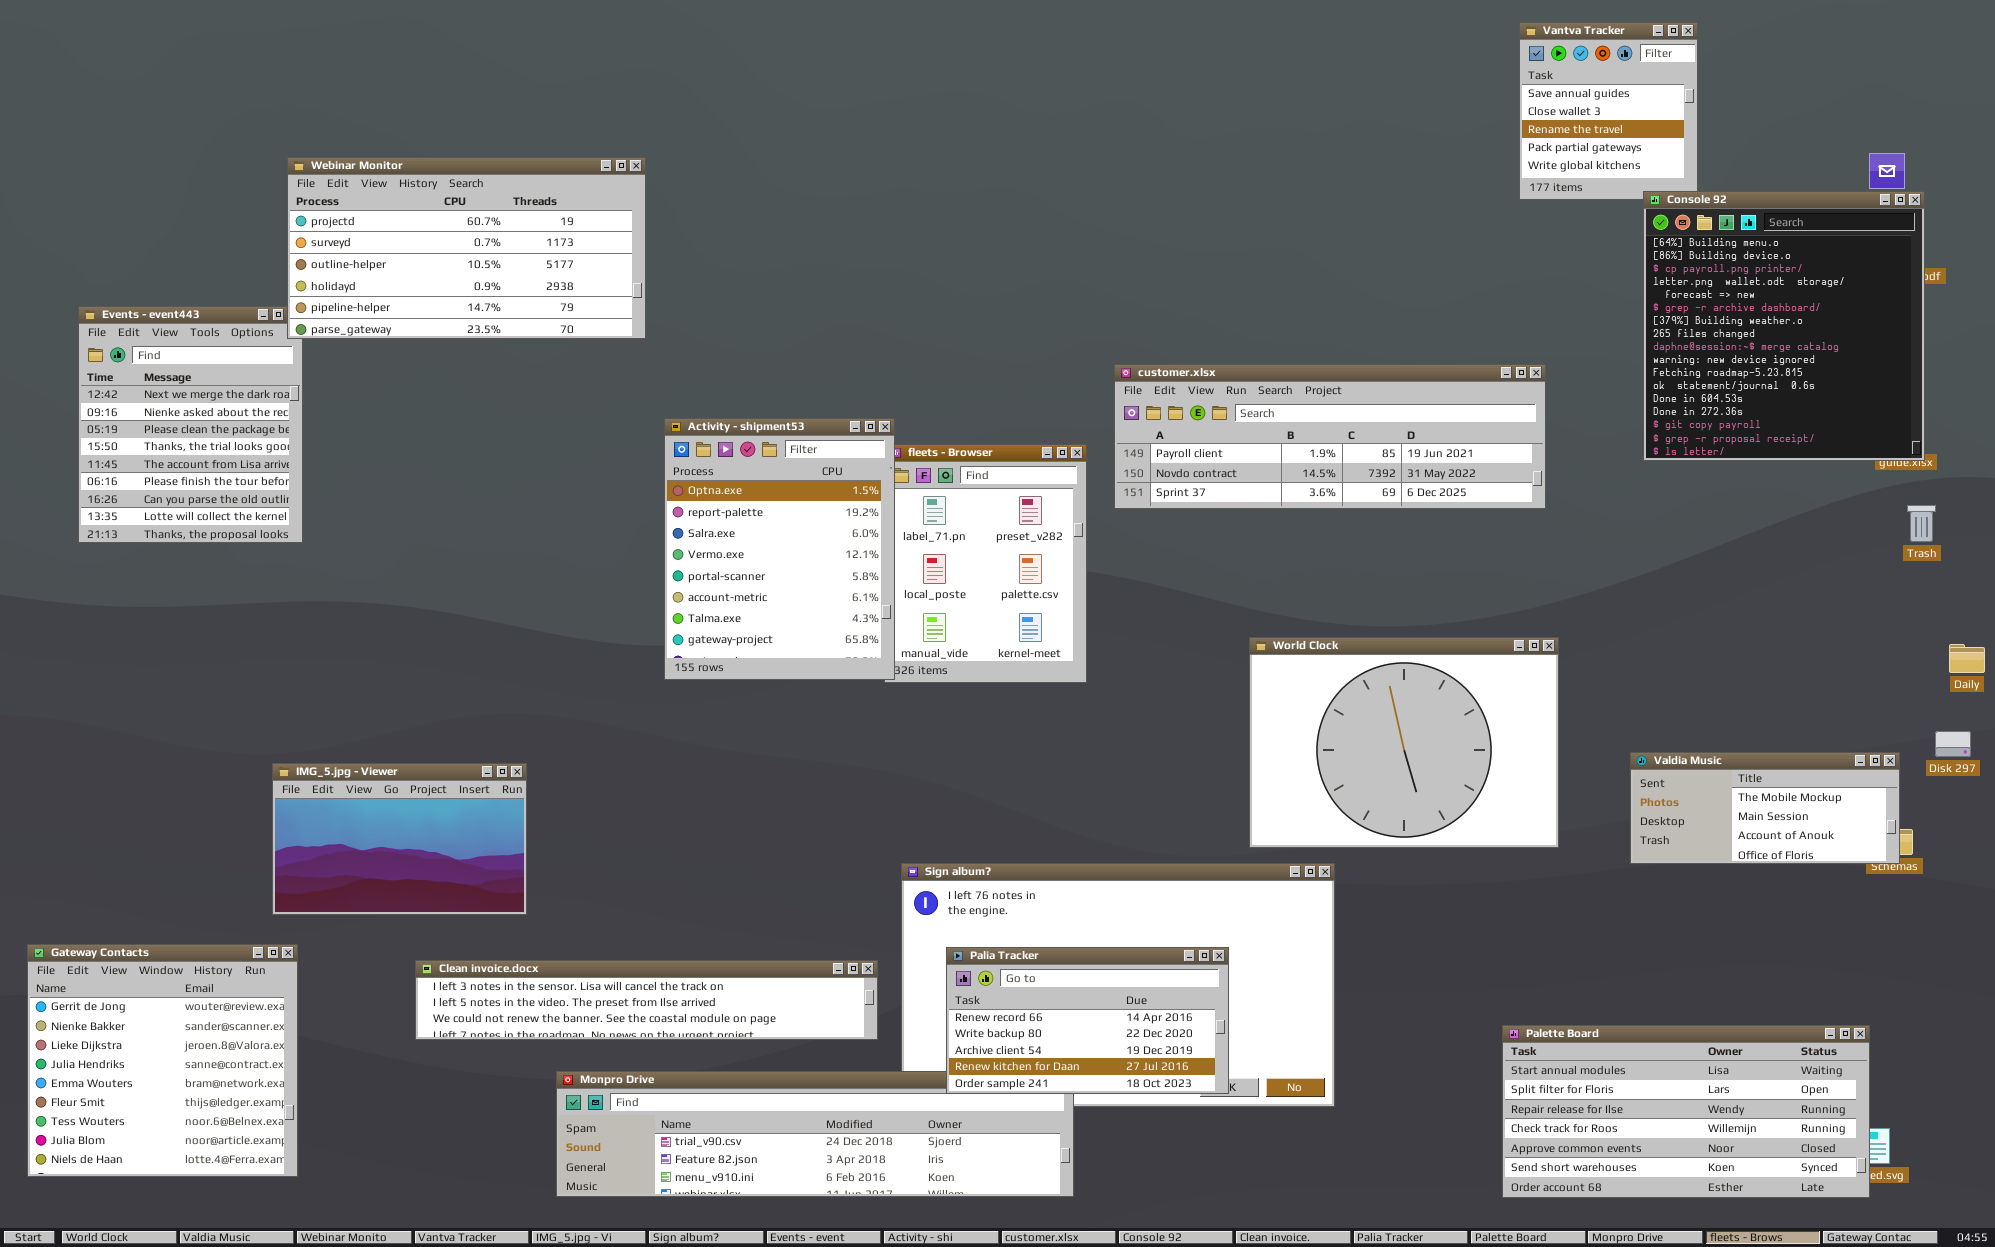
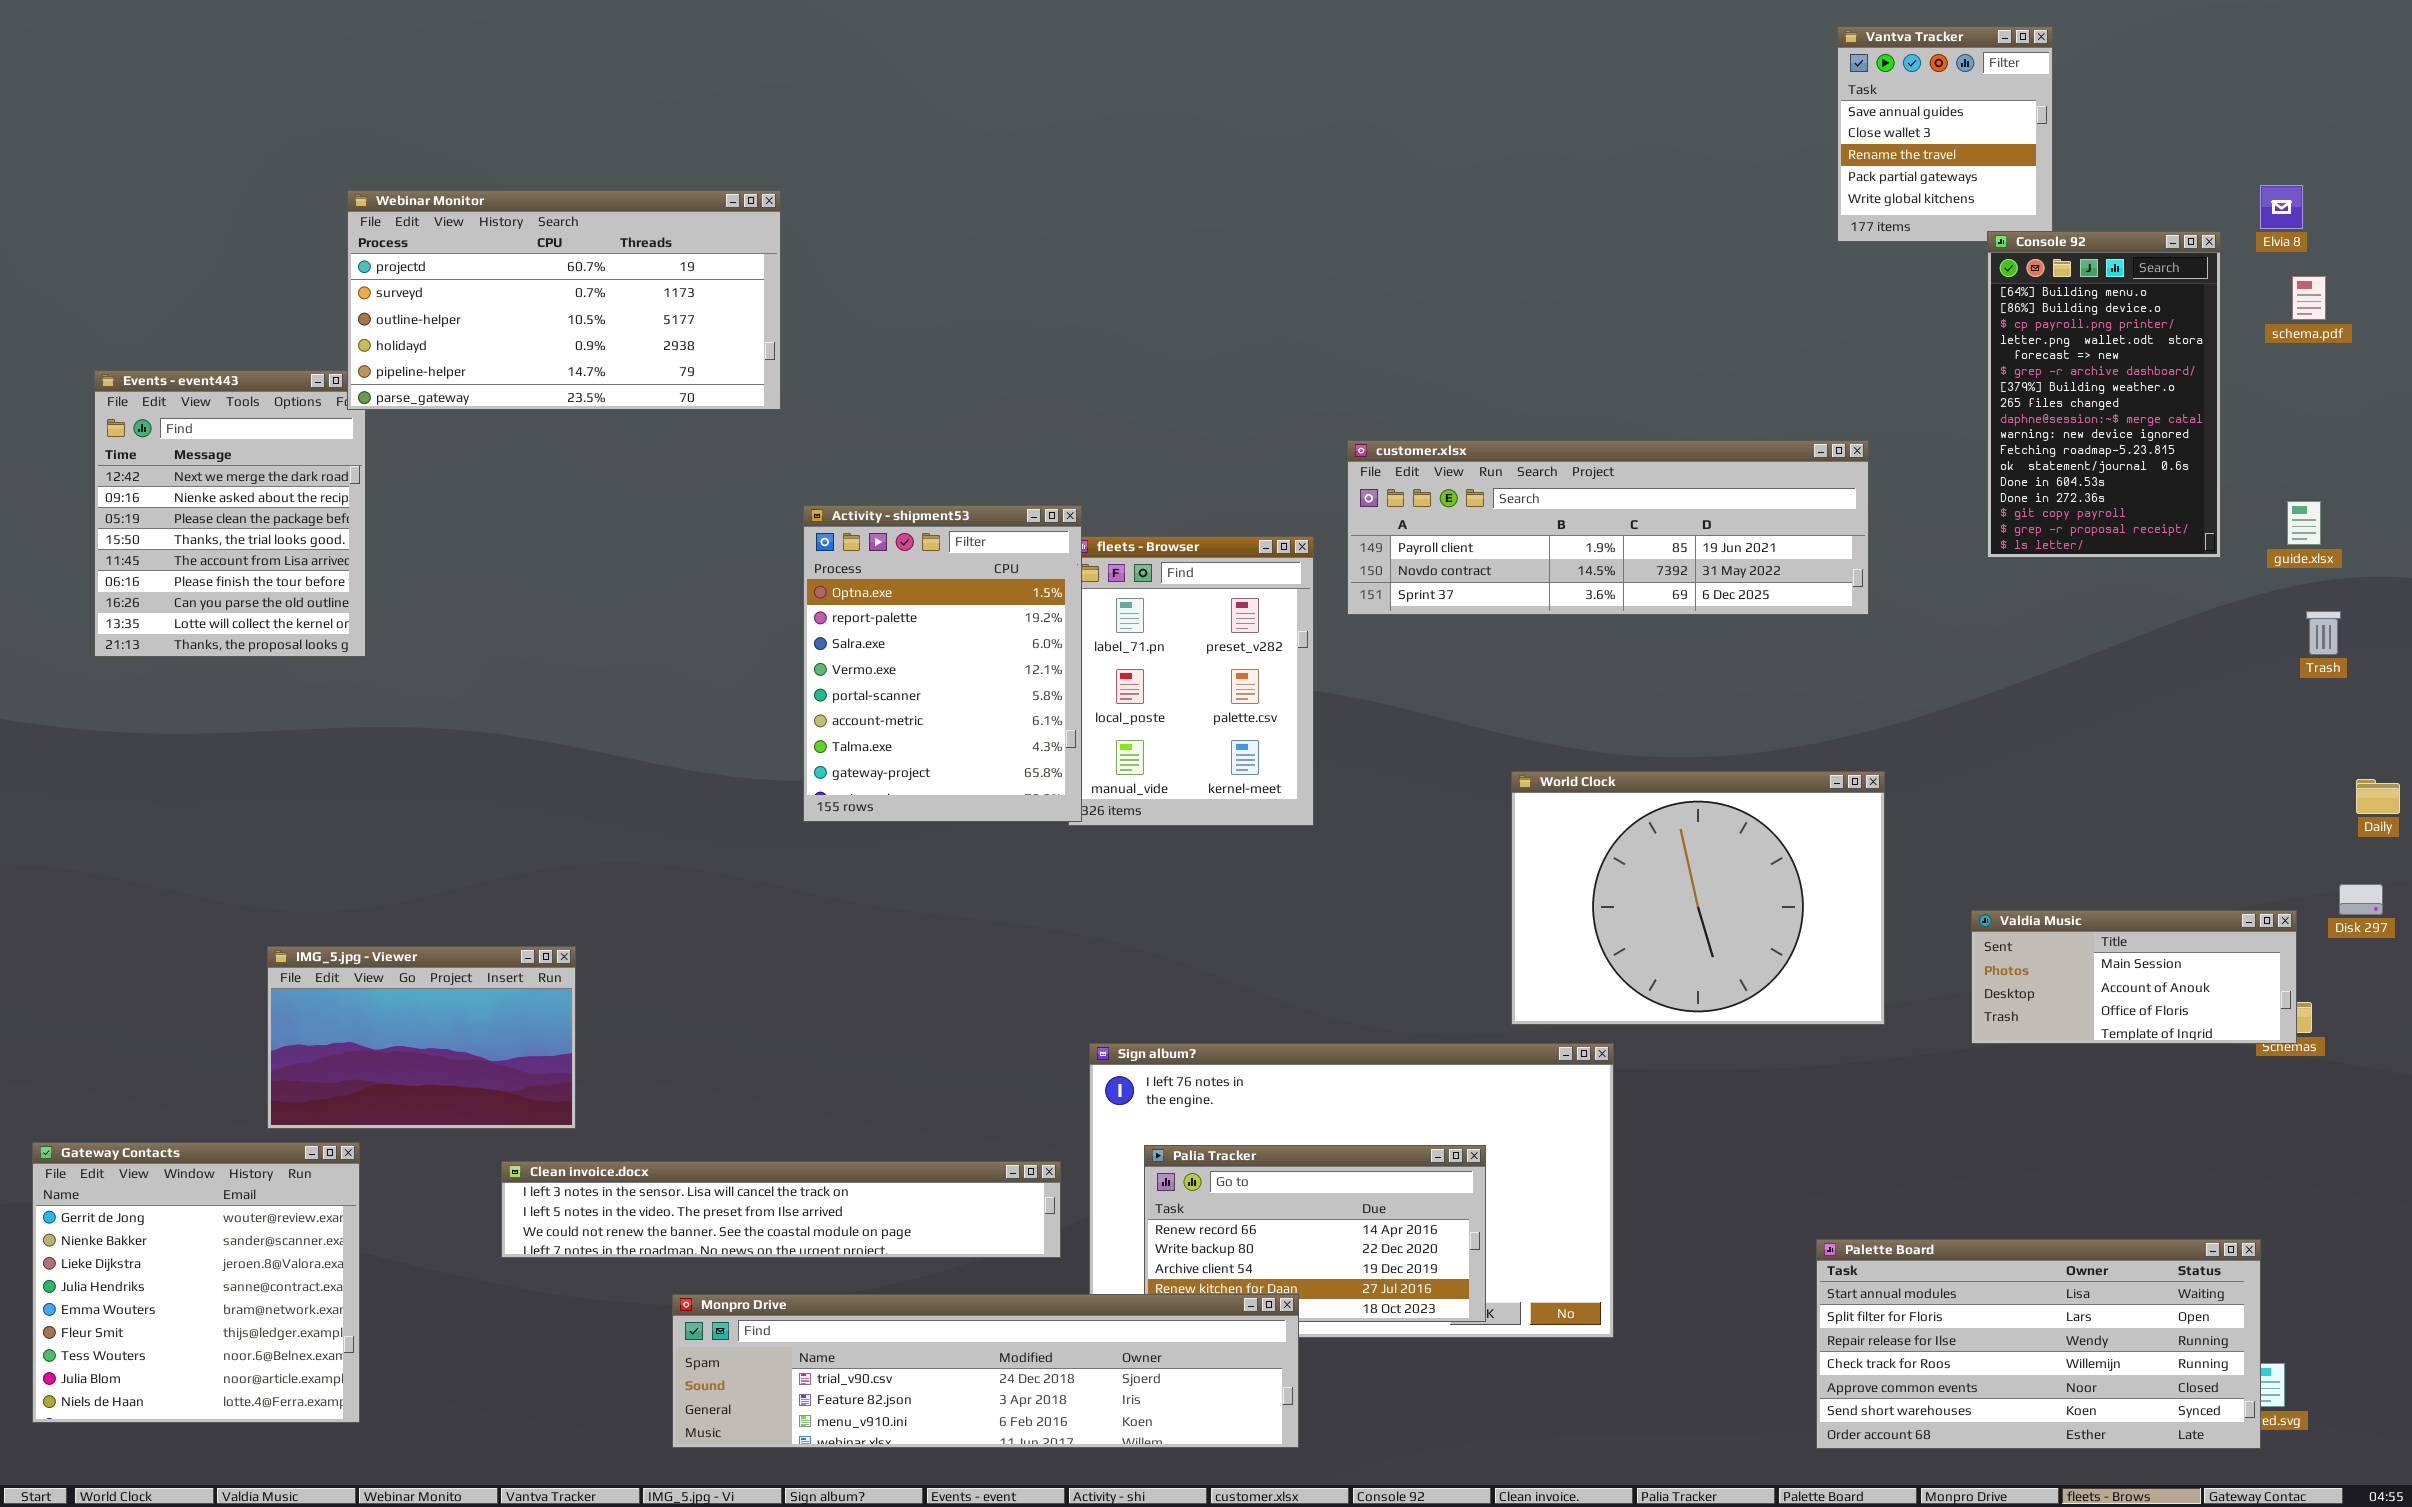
Console 92: [1643,191,1925,461] -> [1987,231,2221,558], resized
Valdia Music: [1630,752,1900,864] -> [1971,910,2297,1044], scrolled down 1 row
IMG_5.jpg - Viewer: [272,763,527,915] -> [267,946,576,1129], moved
Monpro Drive: [556,1071,1074,1197] -> [672,1294,1299,1448], raised

